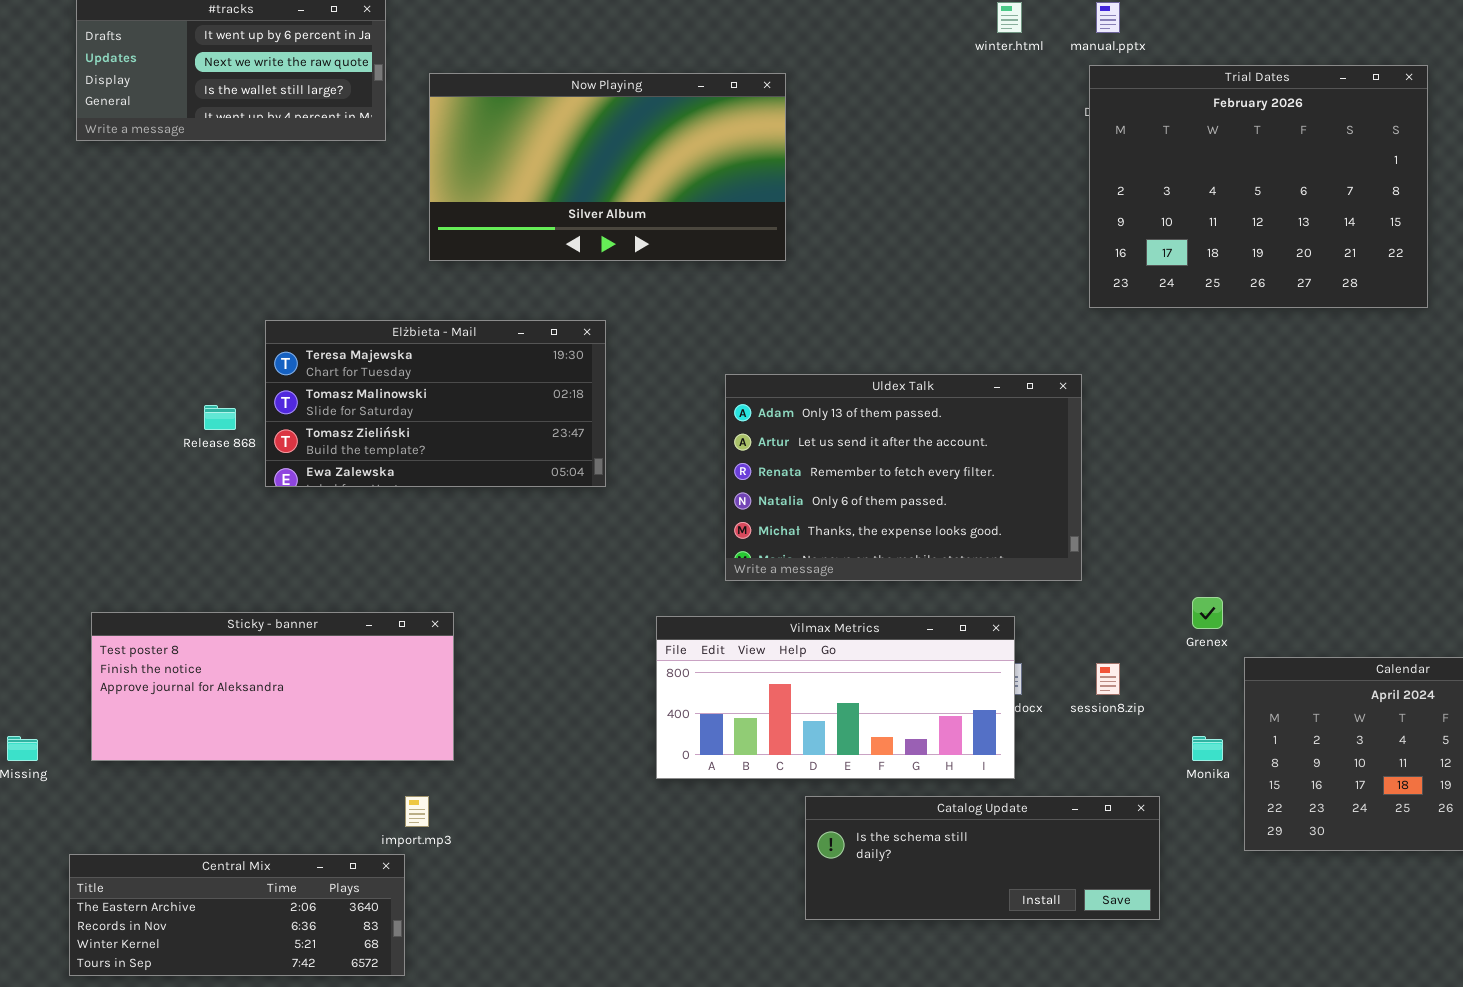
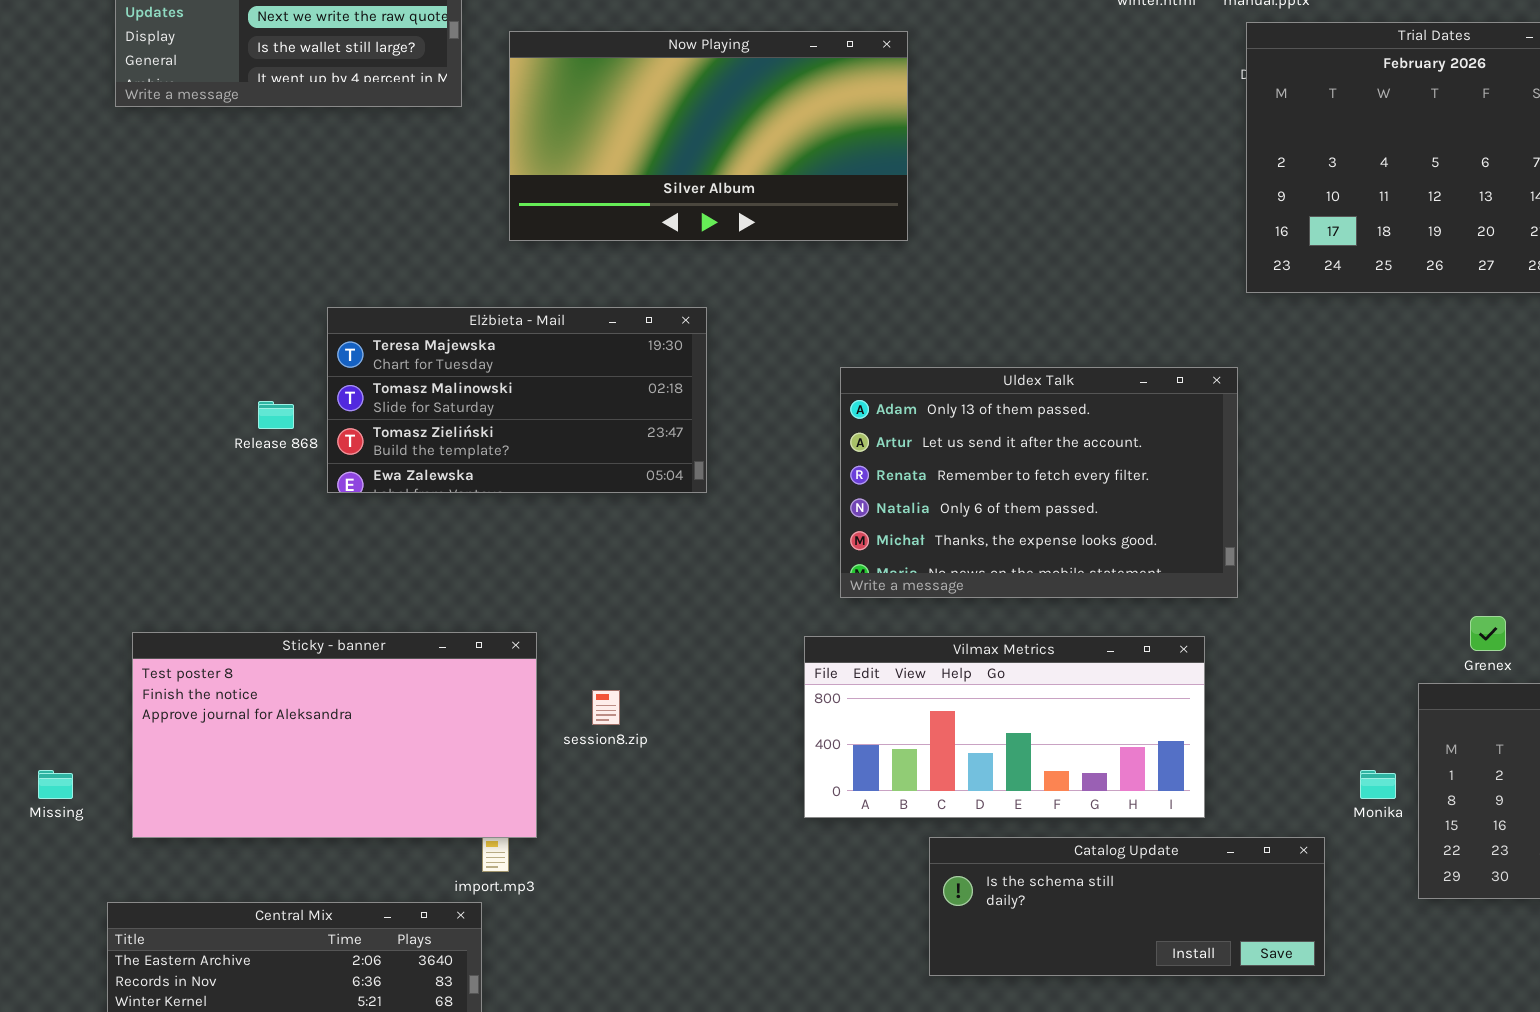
Grenex: [1192,597,1223,629] -> [1470,616,1506,651], moved
Sticky - banner: [91,612,454,761] -> [132,632,537,838], resized
Vilmax Metrics: [656,616,1015,779] -> [804,636,1205,818], moved
session8.zip: [1096,663,1120,695] -> [592,690,620,725], moved

